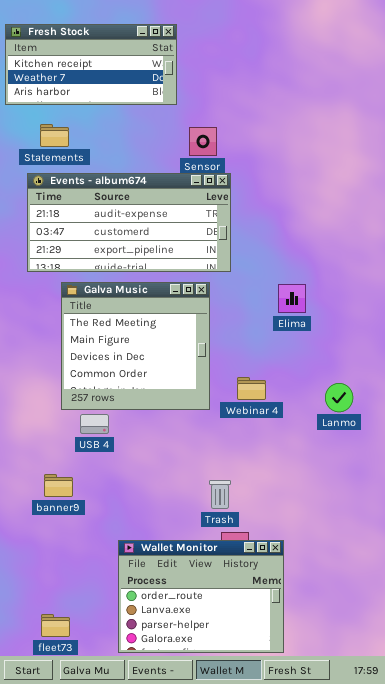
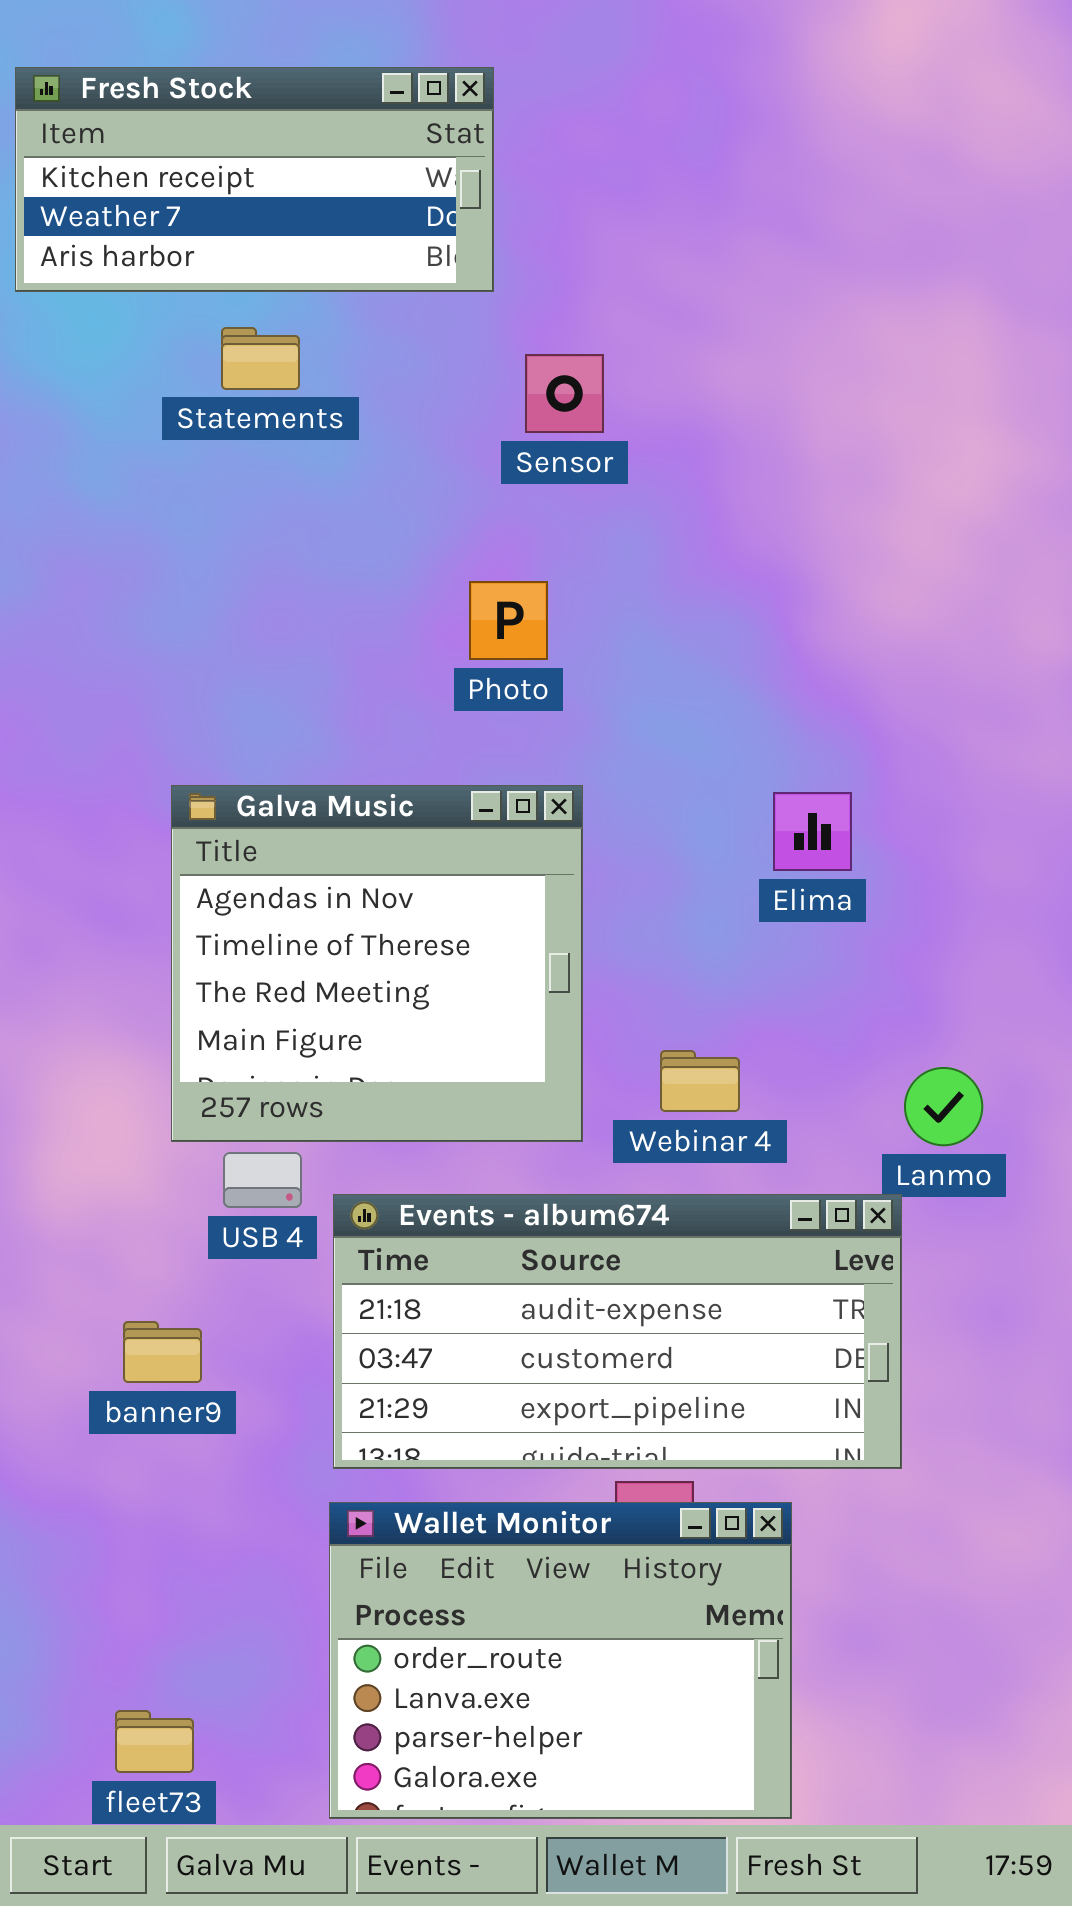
Statements: [40,124,69,147] -> [221,327,300,390], moved
Events - album674: [27,173,231,272] -> [333,1194,902,1469], moved
Galva Music: [61,282,210,410] -> [171,785,583,1142], scrolled up 2 rows

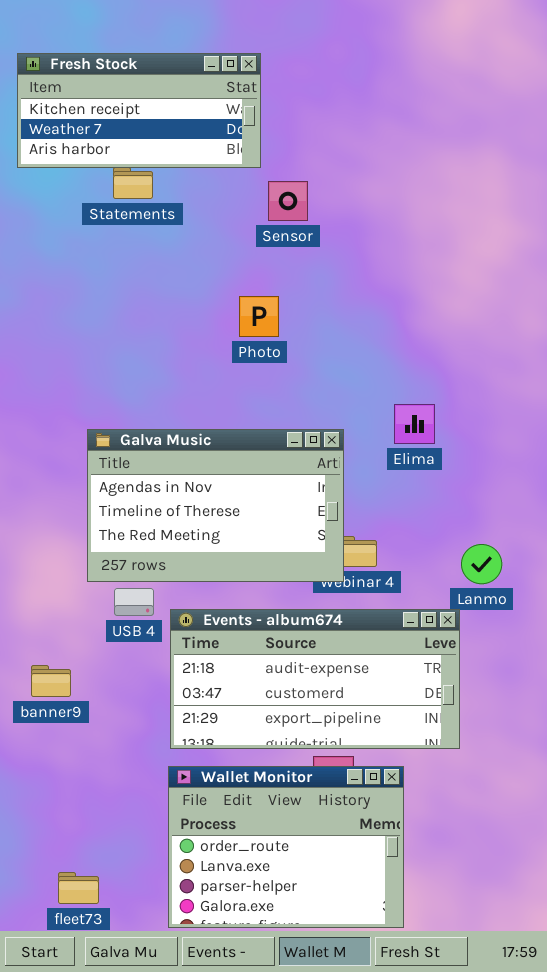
Fresh Stock: [15,67,494,292] -> [17,53,261,168], moved
Galva Music: [171,785,583,1142] -> [87,429,344,582], resized
banner9: [123,1321,202,1383] -> [31,665,71,697], moved

